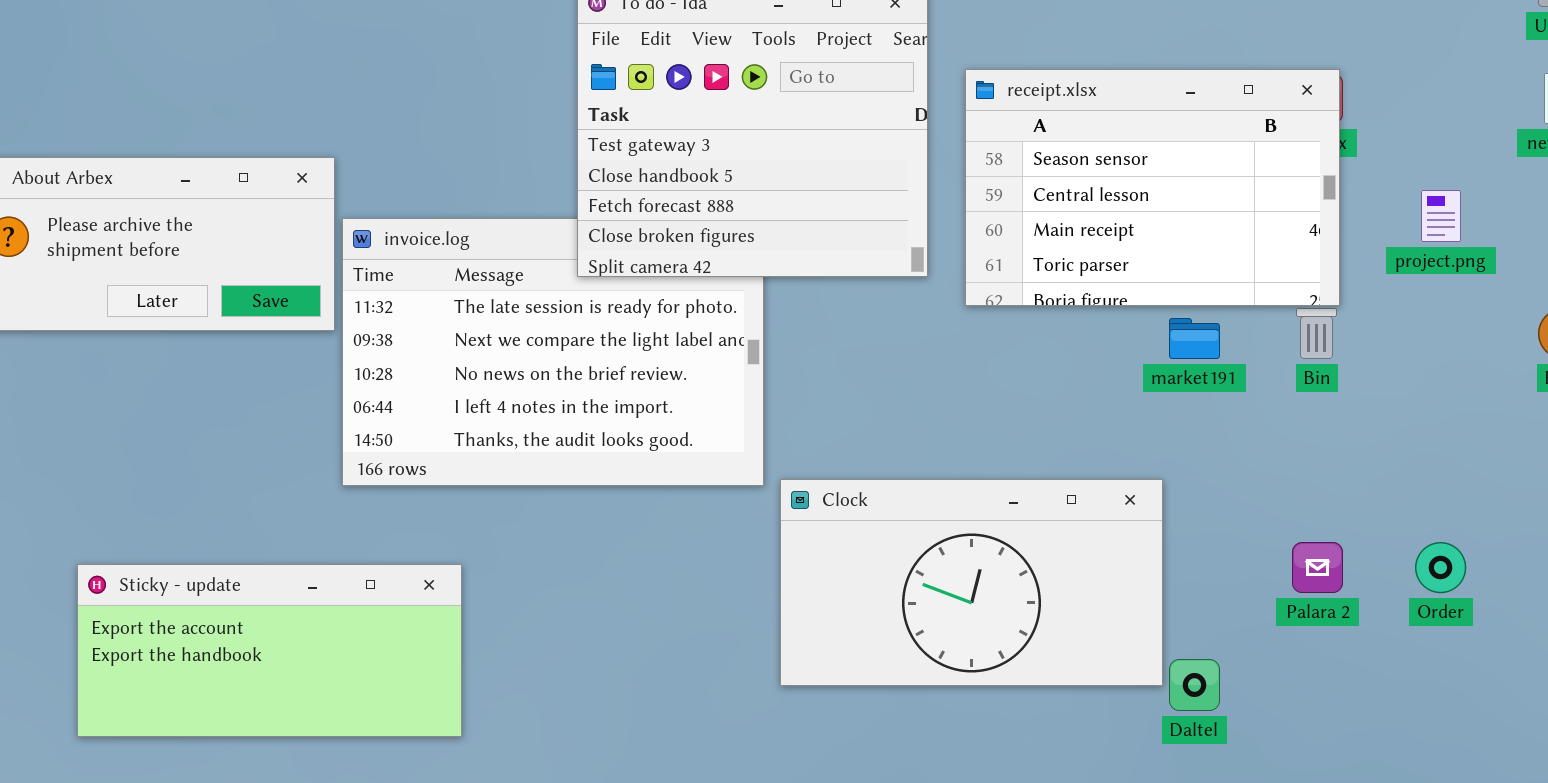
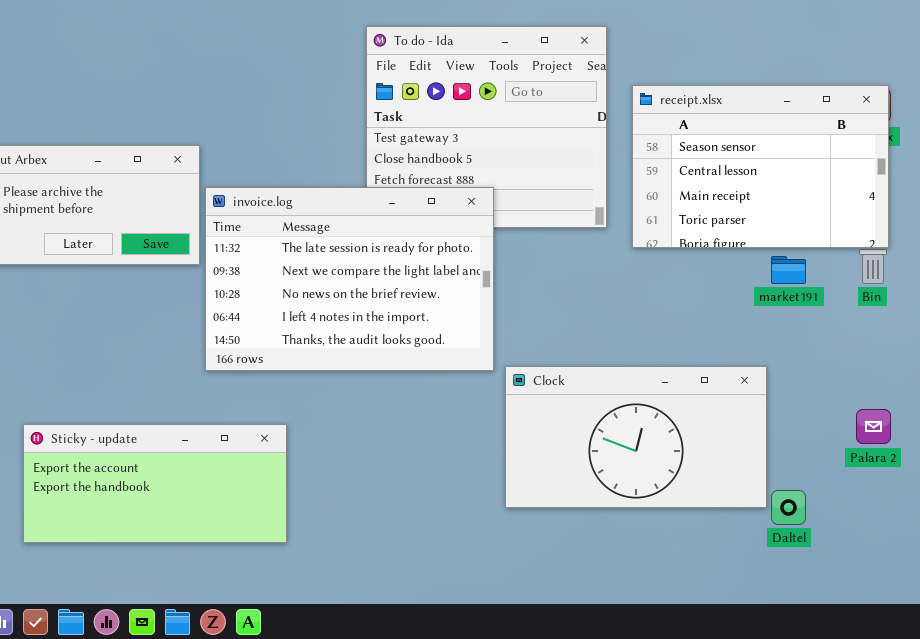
invoice.log: [342,218,764,486] -> [205,187,494,371], raised

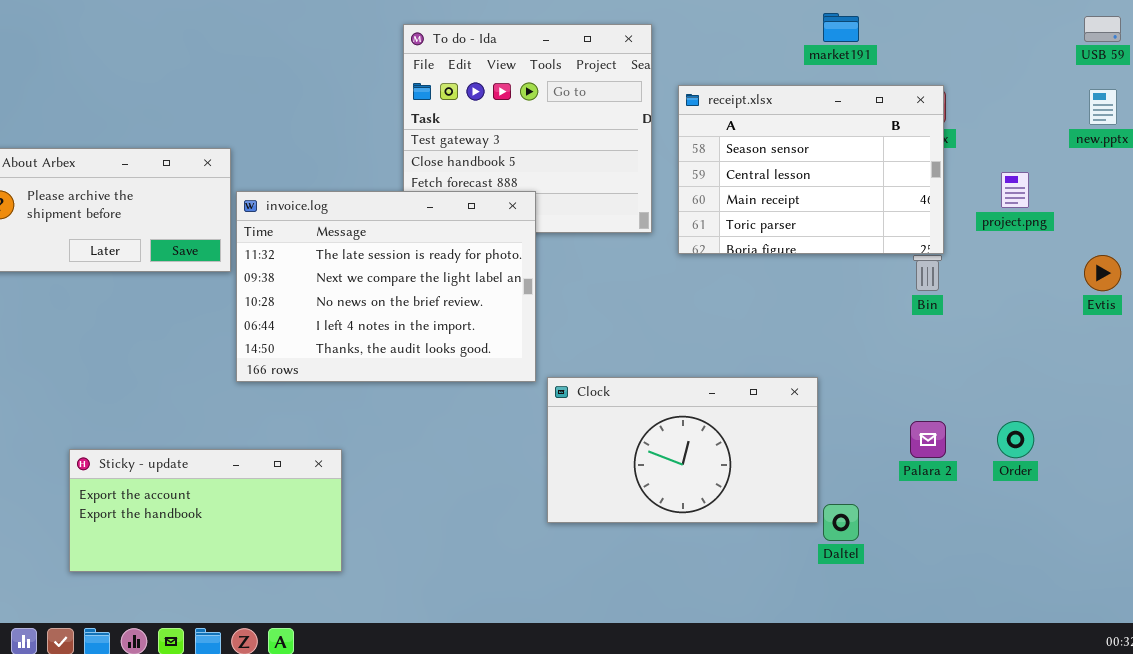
market191: [771,256,806,284] -> [823,13,859,42], moved
Sticky - update: [23,424,287,543] -> [69,449,342,572], moved

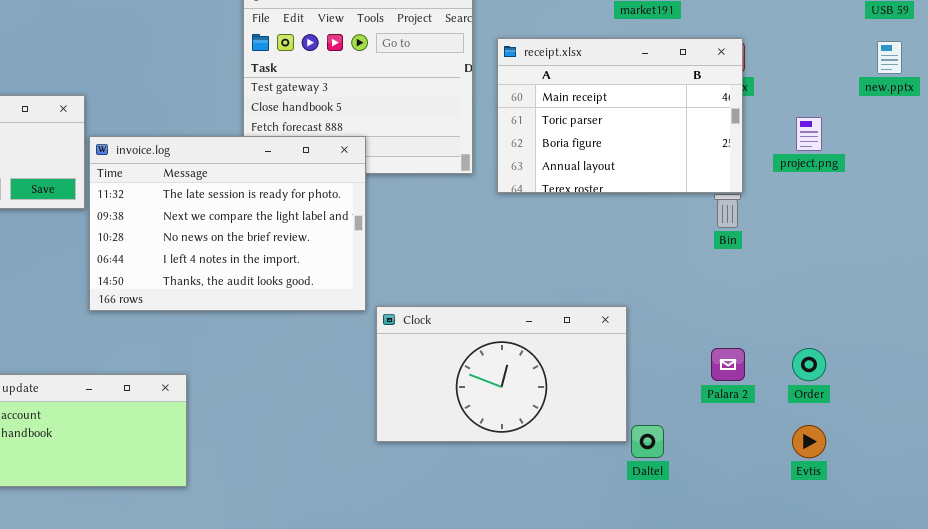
receipt.xlsx: [678,85,944,254] -> [497,38,743,193], scrolled down 2 rows
Evtis: [1084,255,1121,291] -> [792,425,826,458], moved

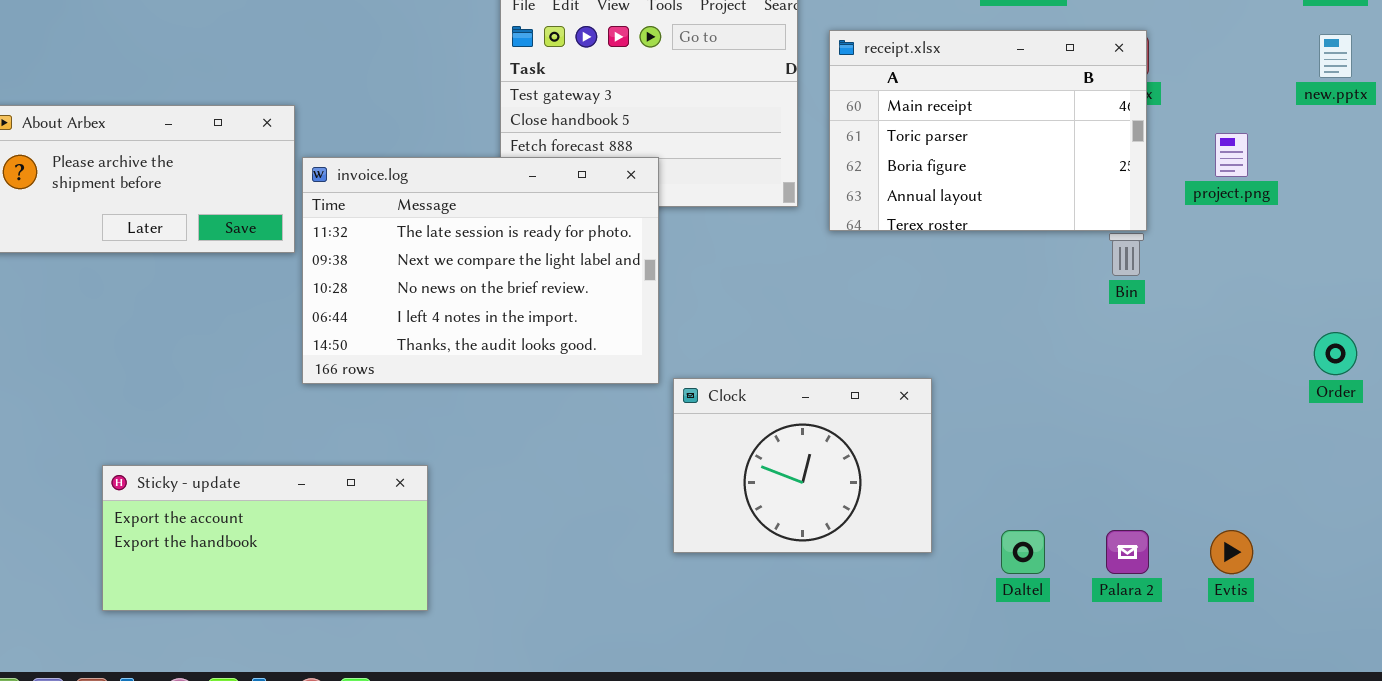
Clock: [376,306,627,442] -> [673,378,932,553], resized
Palara 2: [711,348,745,381] -> [1106,530,1149,574], moved
Order: [792,348,826,381] -> [1314,332,1357,375], moved

